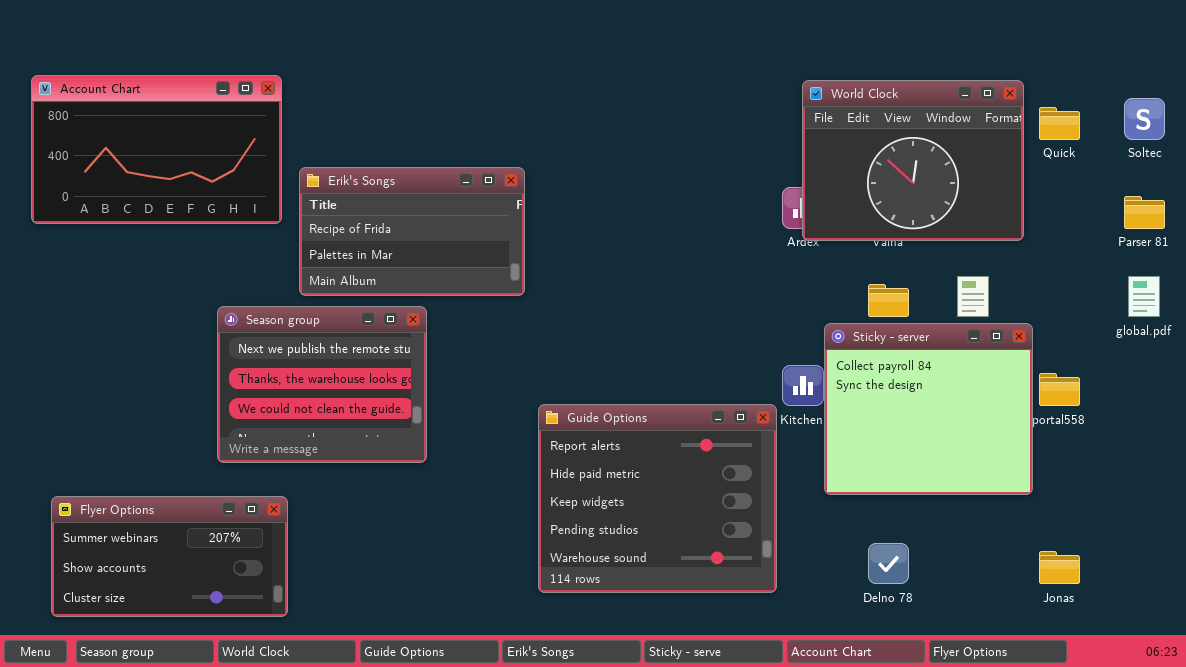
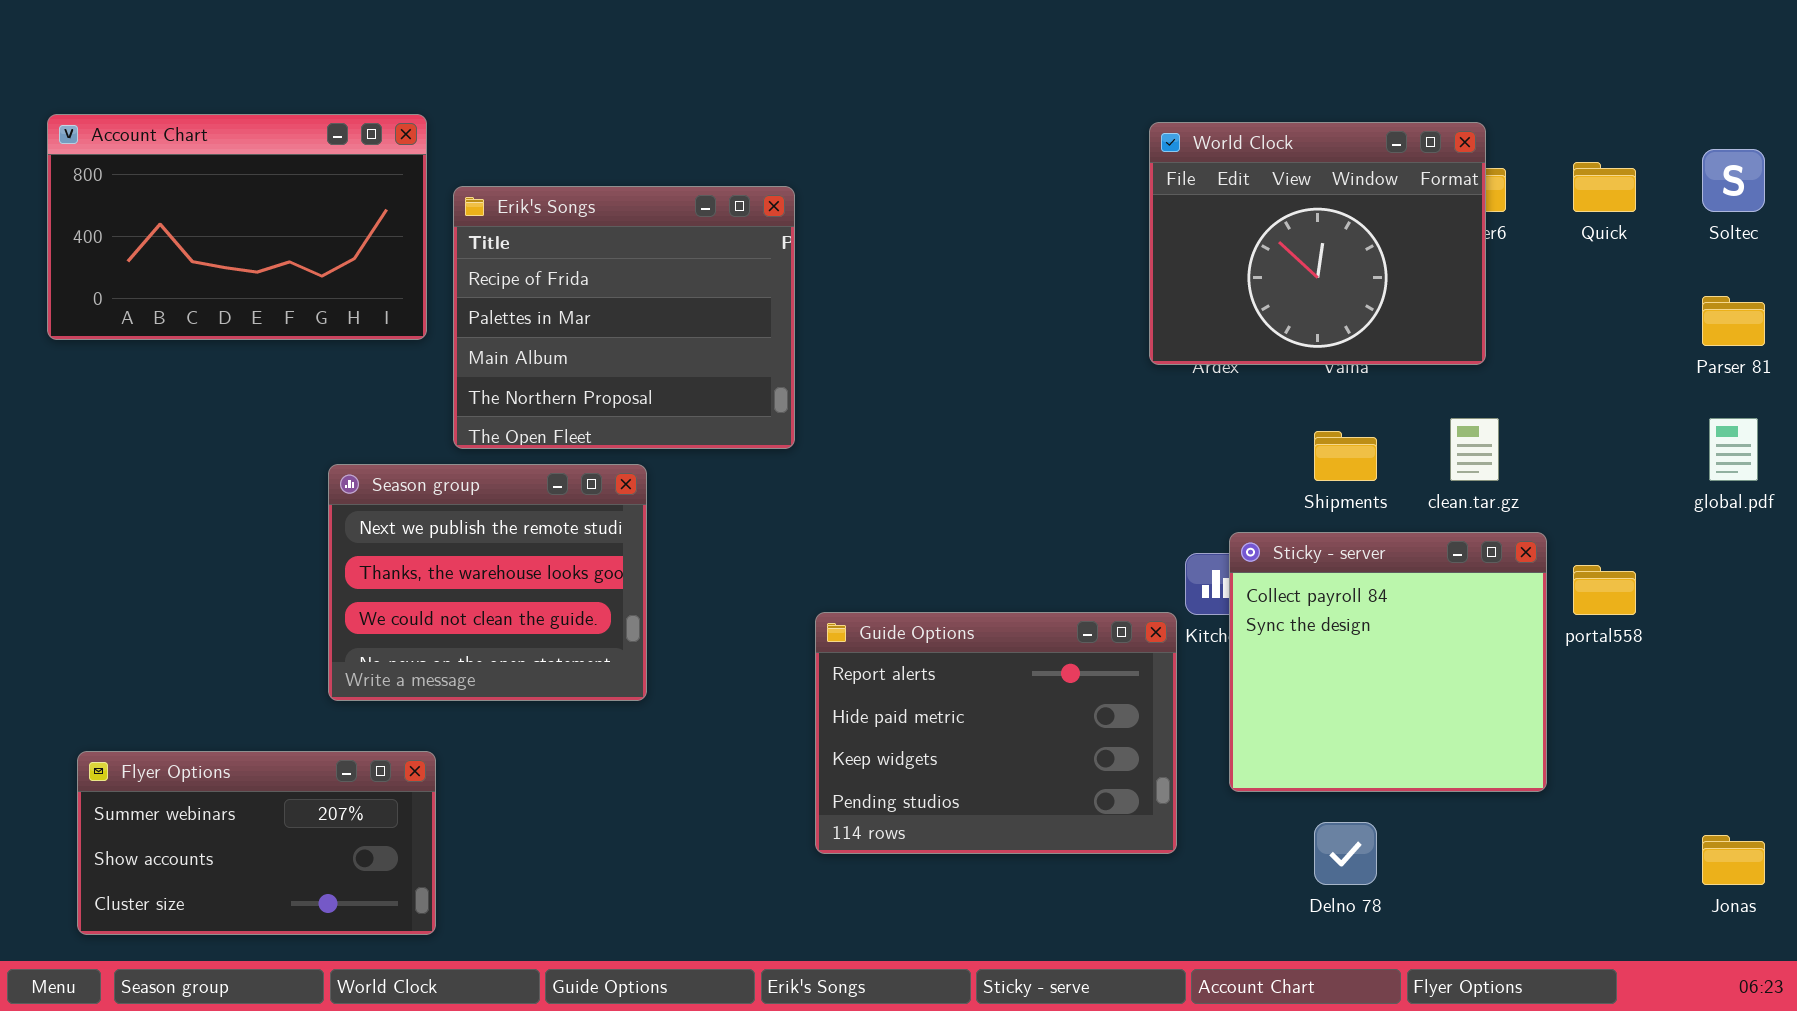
World Clock: [802,80,1024,241] -> [1149,122,1486,365], moved
Erik's Songs: [299,167,525,296] -> [453,186,795,449], resized
Sticky - server: [824,323,1033,495] -> [1229,532,1547,792], moved
Guide Options: [538,404,777,593] -> [815,612,1177,854], resized
Jonas: [1039,551,1080,584] -> [1702,835,1765,885], moved

